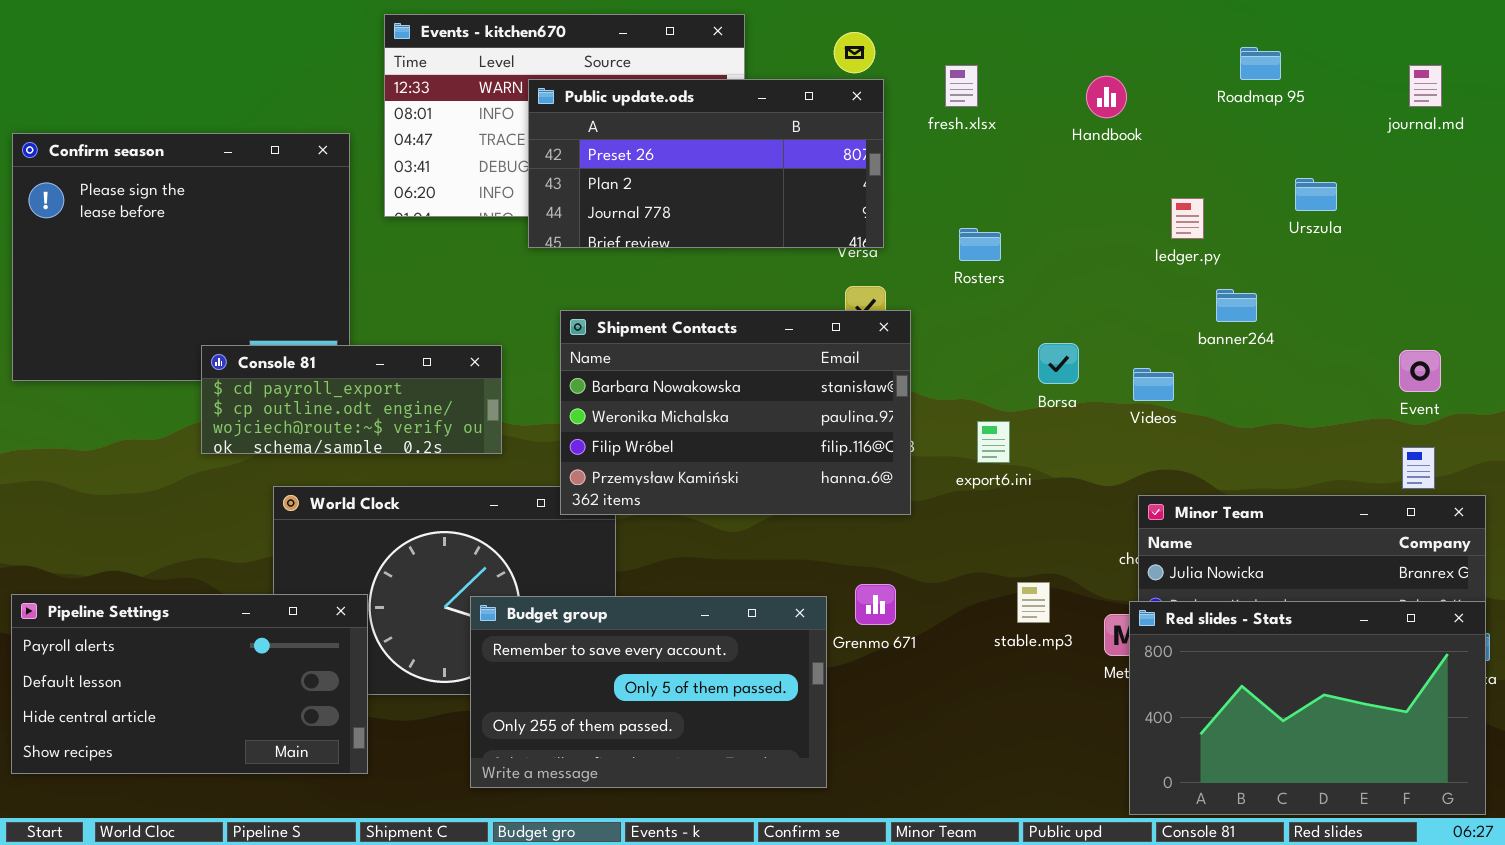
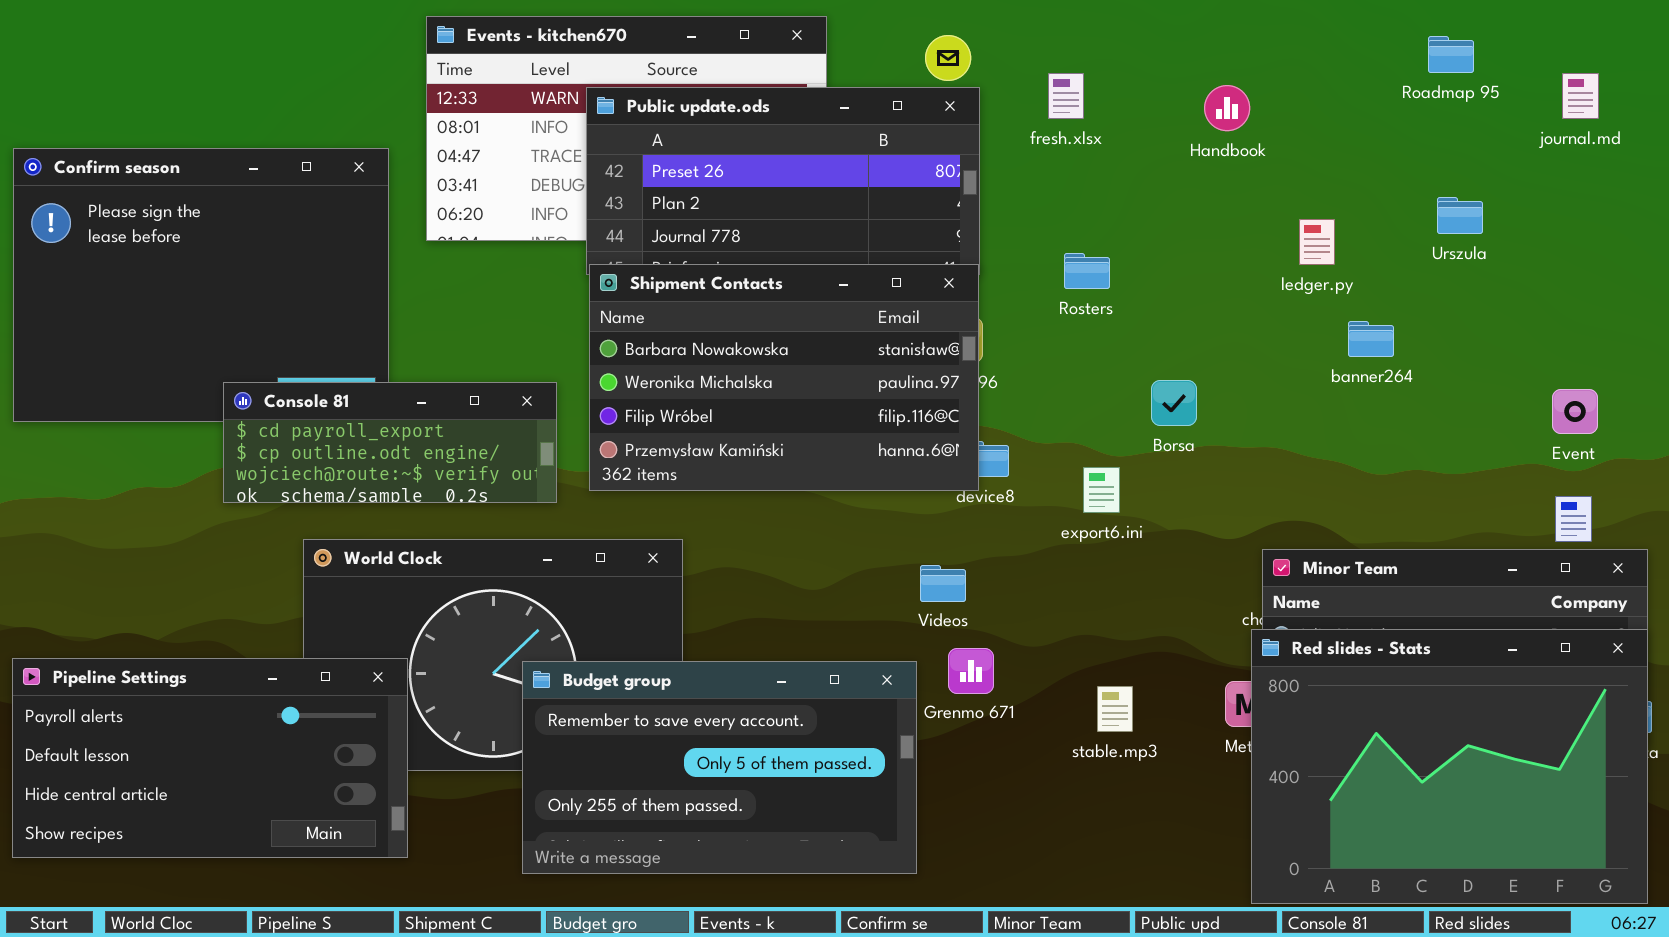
Roadmap 95: [1240,47,1281,80] -> [1428,36,1474,73], moved
Shipment Contacts: [560,310,911,515] -> [589,264,979,491], moved
Videos: [1133,368,1174,401] -> [920,565,966,602], moved
stable.mp3: [1017,582,1050,623] -> [1097,686,1133,732], moved
Red slides - Stats: [1129,601,1486,815] -> [1251,629,1648,904], resized

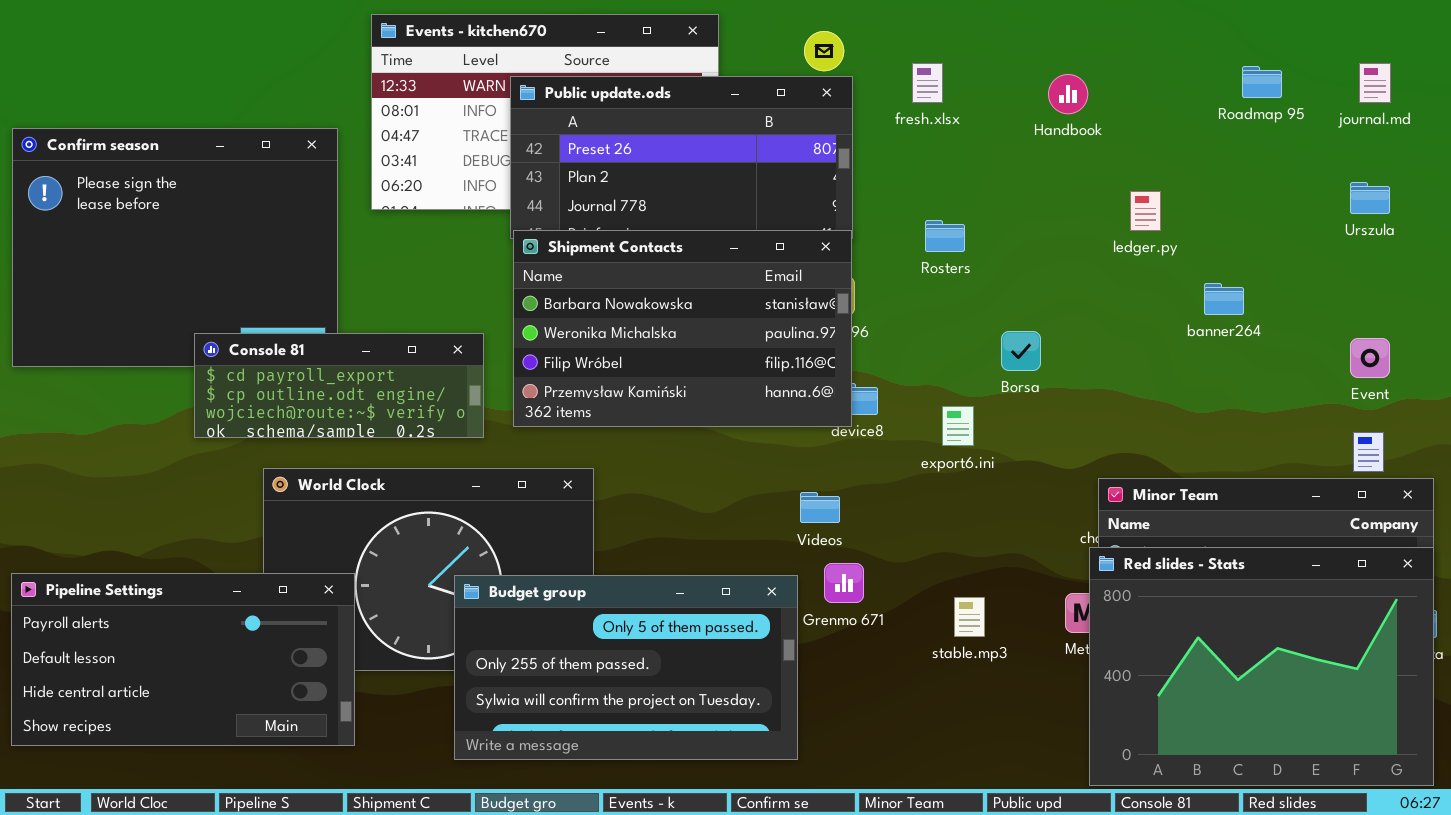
Roadmap 95: [1428,36,1474,73] -> [1242,66,1282,98], moved
Urszula: [1437,197,1483,234] -> [1350,182,1390,214], moved
banner264: [1348,321,1394,357] -> [1204,283,1244,315], moved
Budget group: [522,661,917,874] -> [454,575,798,760], scrolled down 1 row

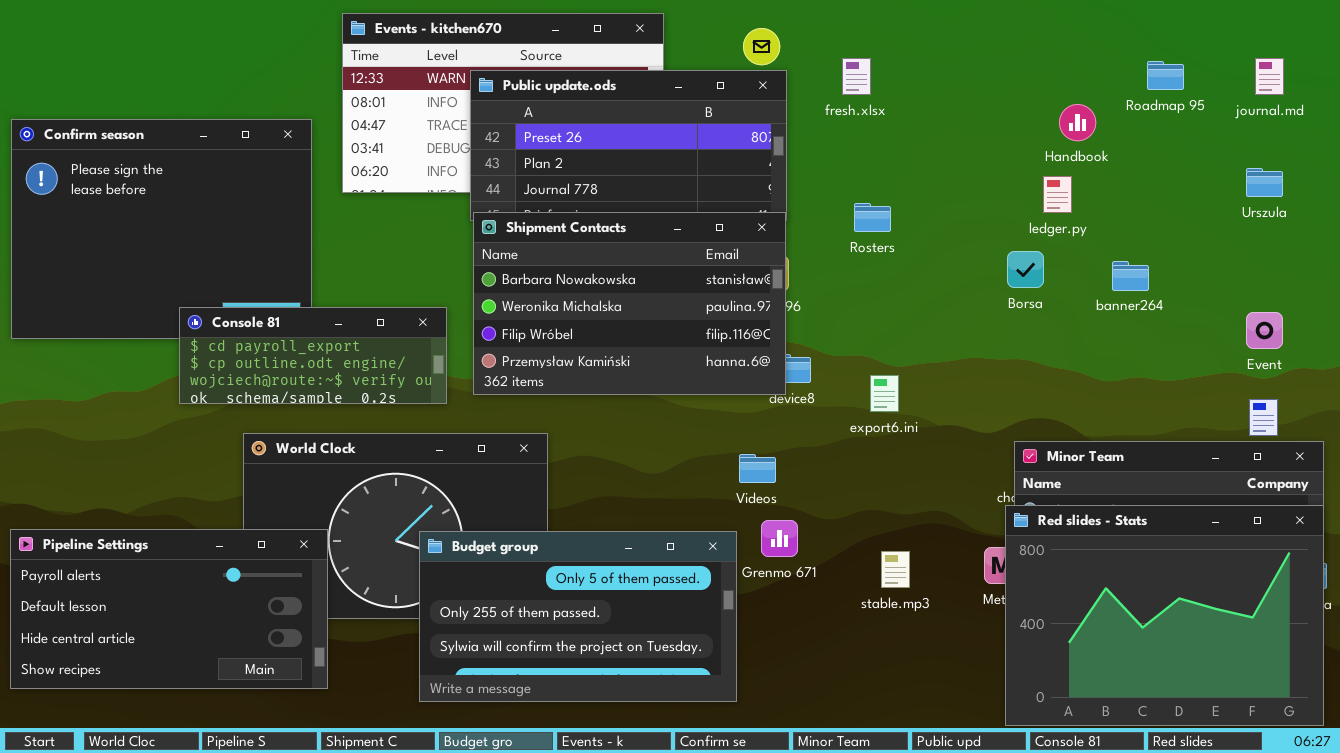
Handbook: [1048,74,1088,114] -> [1059,104,1096,141], moved
Borsa: [1001,331,1041,371] -> [1007,251,1044,288], moved

